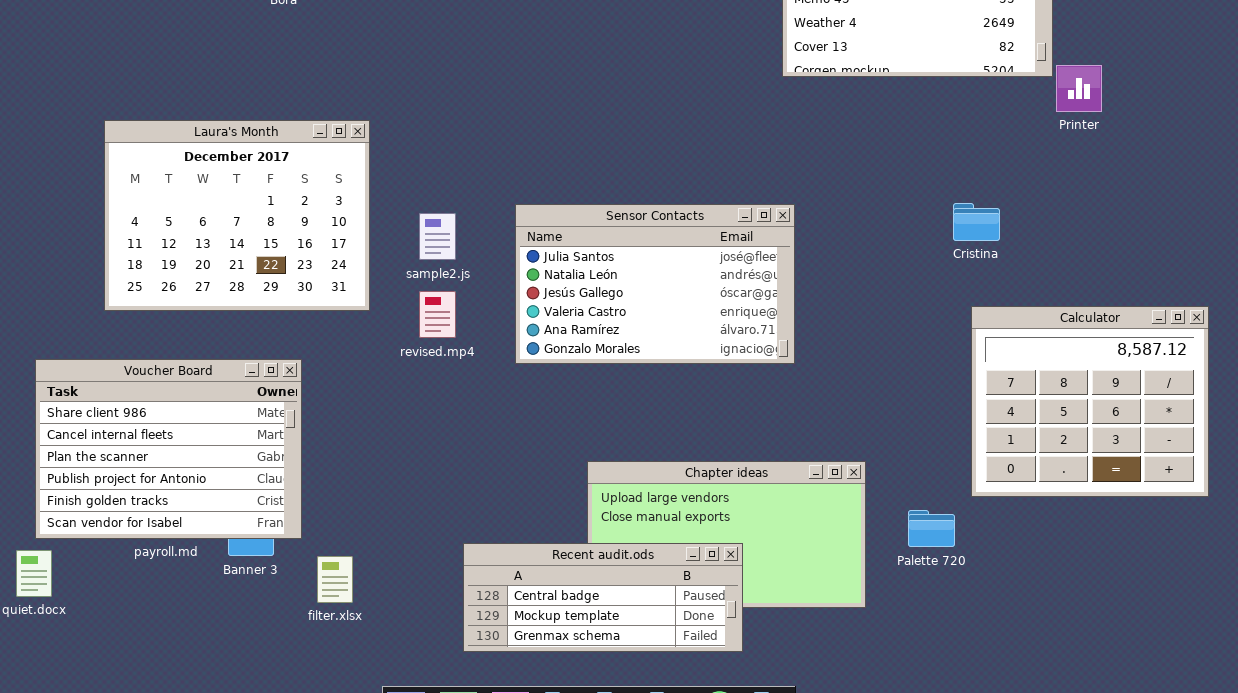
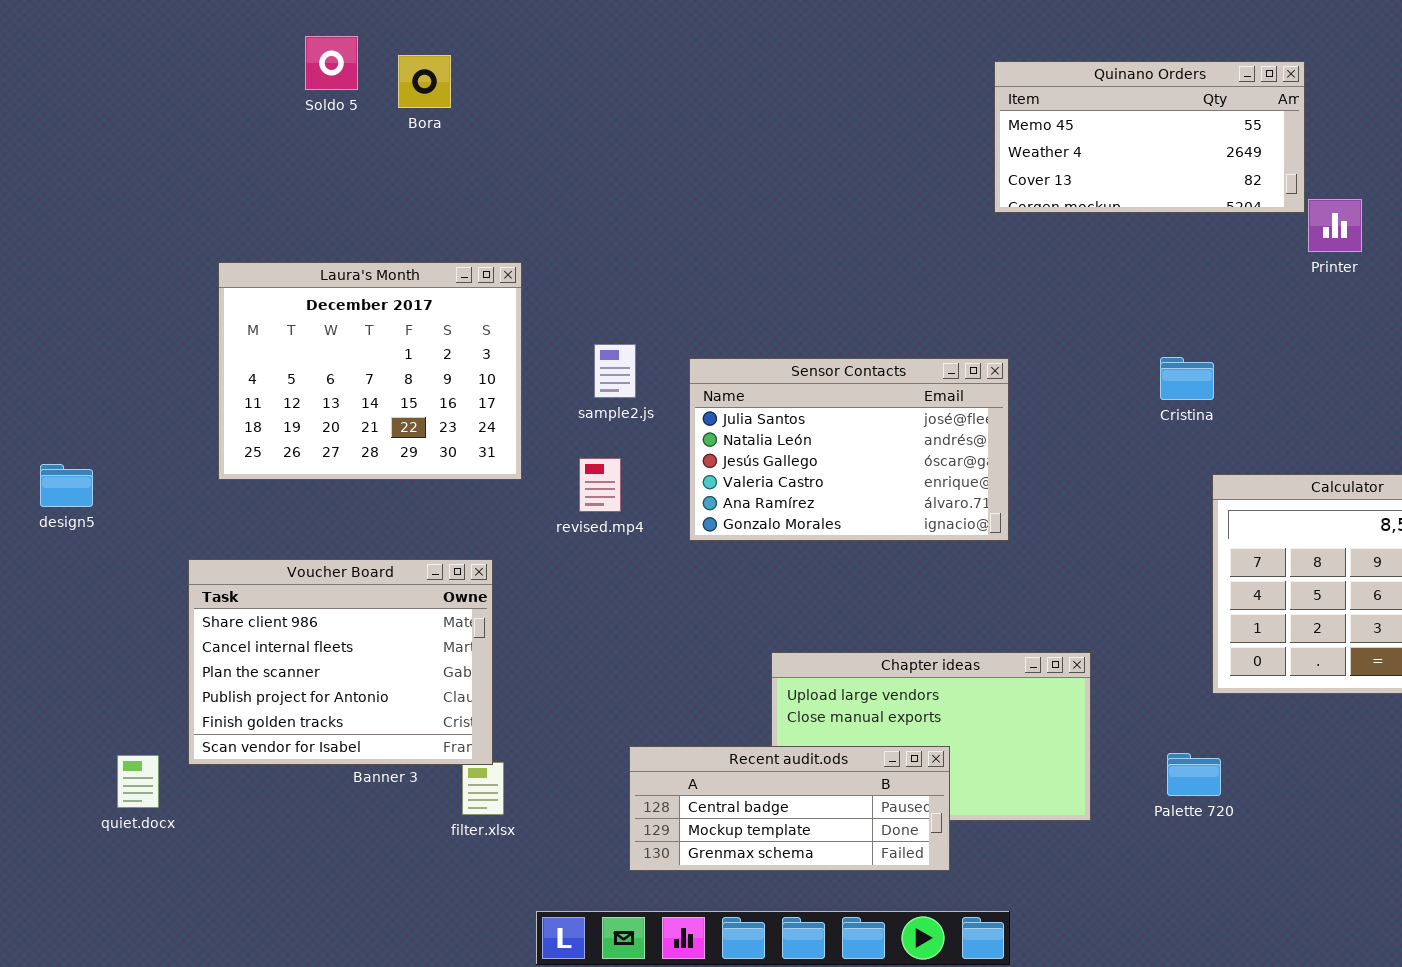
Cristina: [953,203,1000,241] -> [1160,357,1214,400], moved
sample2.js: [419,213,456,260] -> [594,344,636,398], moved
Voucher Board: [35,359,302,539] -> [188,559,493,765], moved
Palette 720: [908,510,955,547] -> [1167,753,1221,796], moved

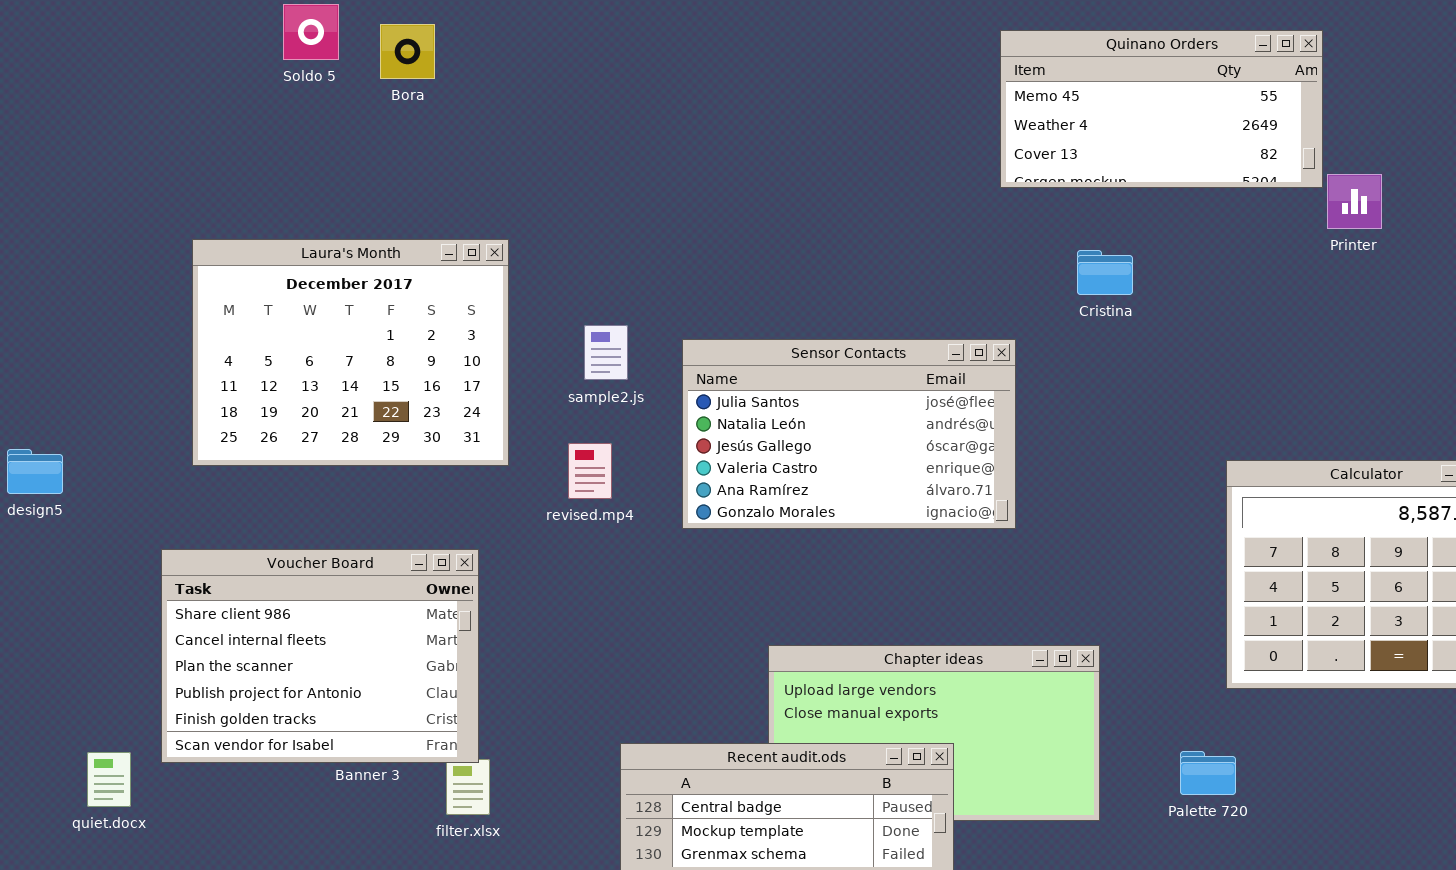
Cristina: [1160,357,1214,400] -> [1077,250,1133,295], moved

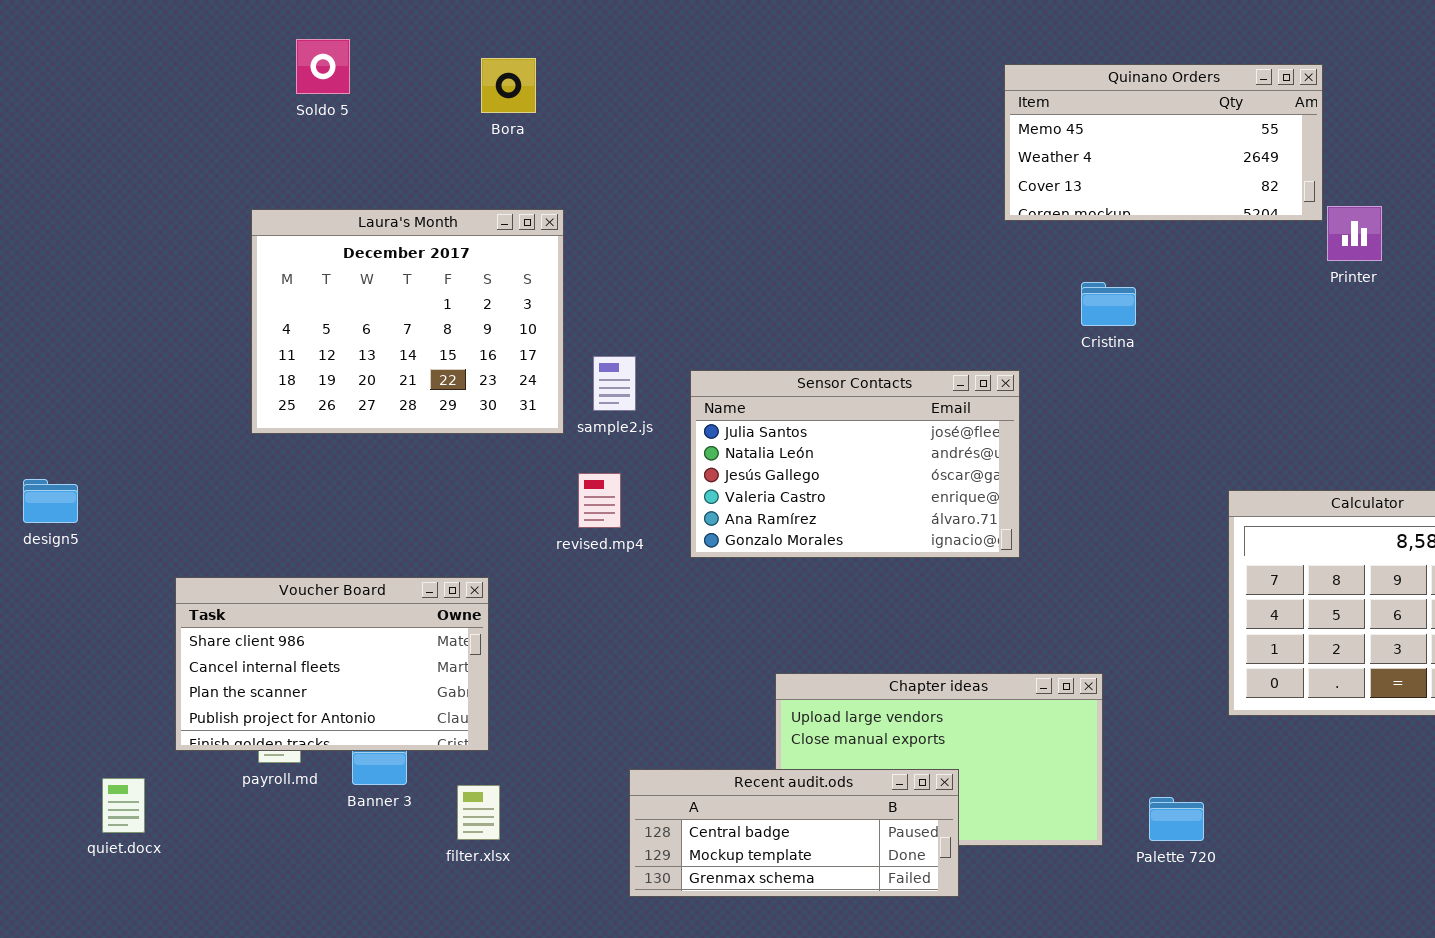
Bora: [380,24,435,79] -> [481,58,536,113], moved
Laura's Month: [192,239,509,466] -> [251,209,564,434], moved
Voucher Board: [161,549,479,763] -> [175,577,489,751], resized
Palette 720: [1180,751,1236,795] -> [1149,797,1204,841], moved

